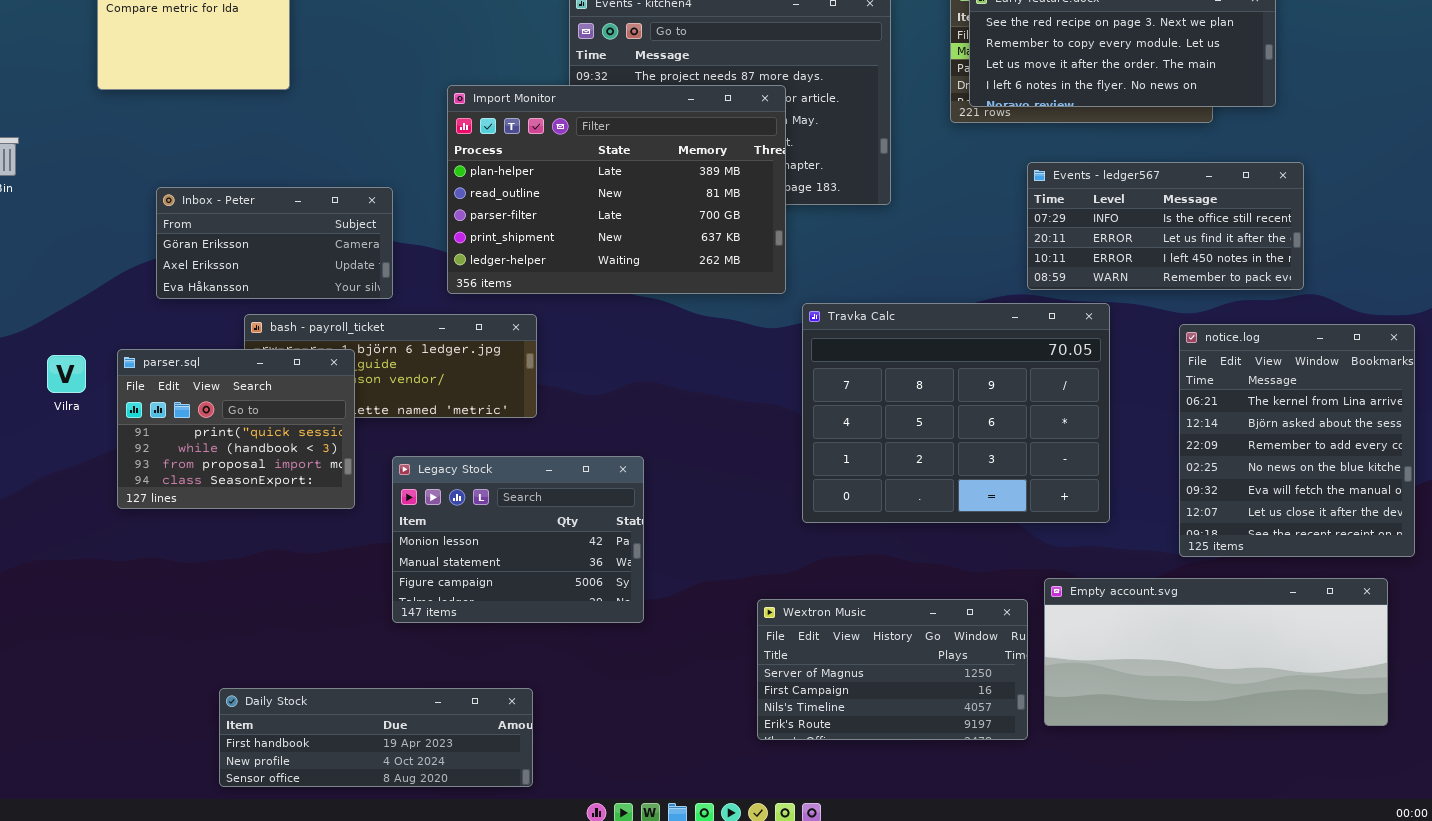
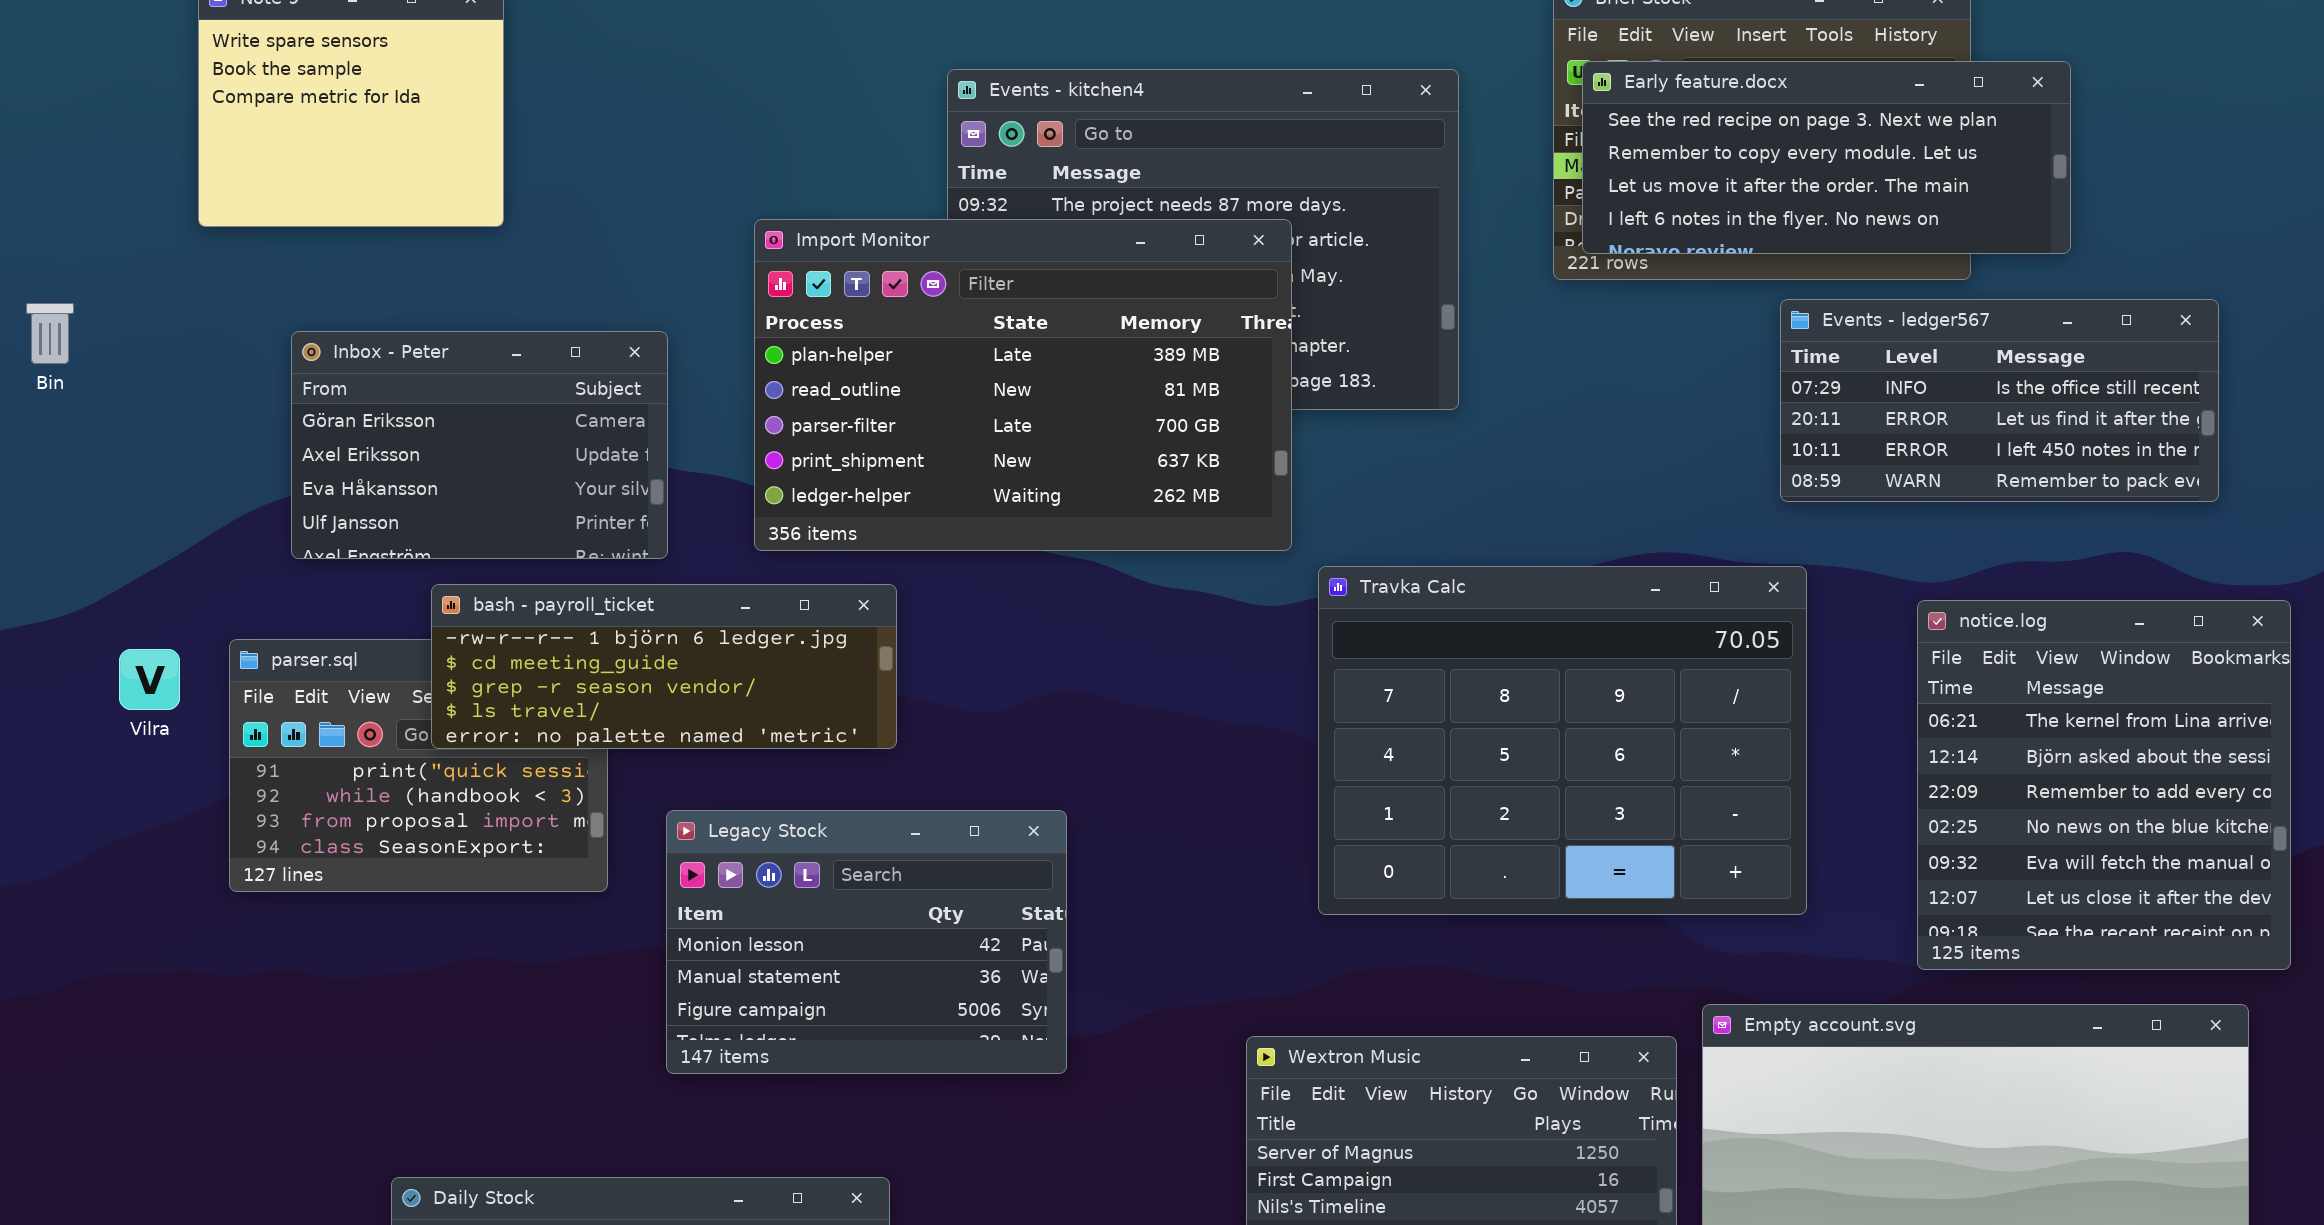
Events - ledger567: [1027,162,1304,290] -> [1780,299,2219,502], moved
Inbox - Peter: [156,187,393,299] -> [291,331,668,559], resized
bash - payroll_ticket: [244,314,537,418] -> [431,584,897,749], raised

